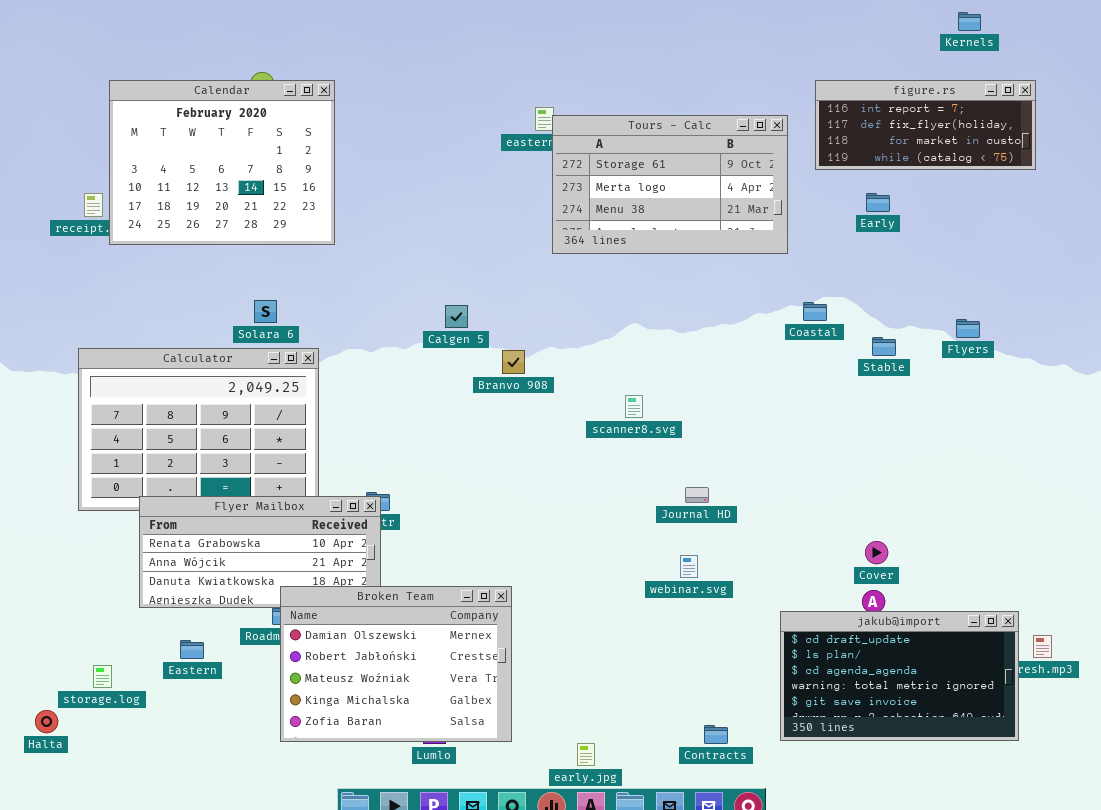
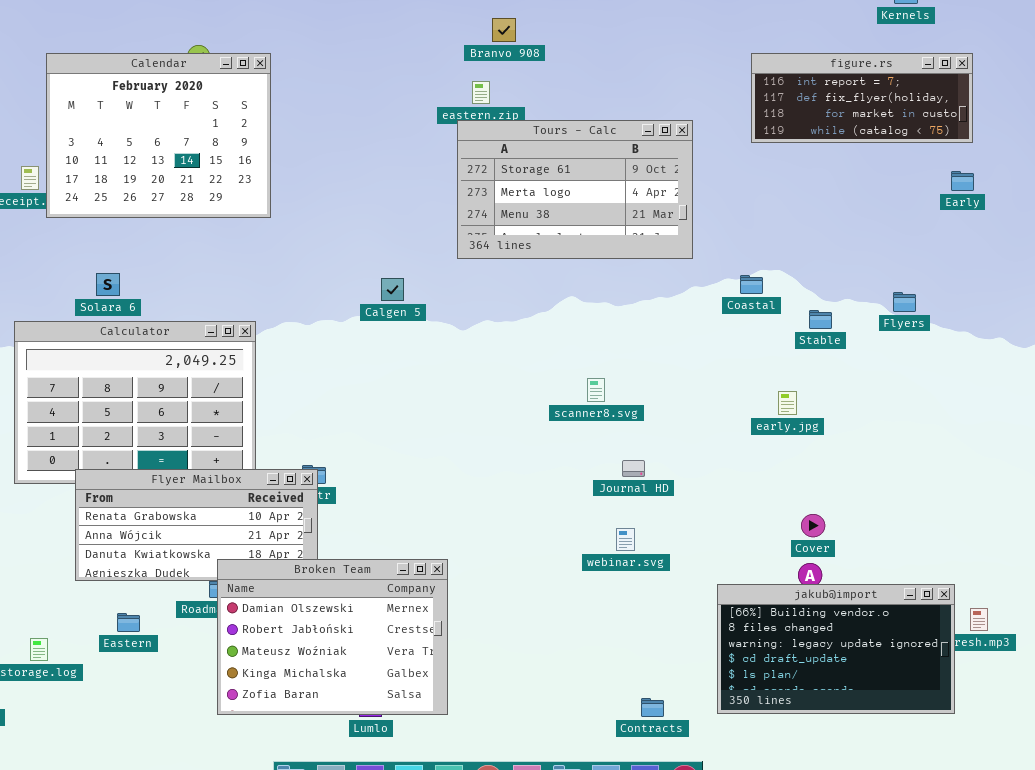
Tours - Calc: [552,115,788,254] -> [457,120,693,259], moved
Early: [866,193,890,212] -> [951,171,974,191], moved
Solara 6: [254,300,277,323] -> [96,273,120,296], moved
Branvo 908: [502,350,525,374] -> [492,18,516,42], moved
scanner8.svg: [625,395,643,418] -> [587,378,605,402], moved
jakub@import: [780,611,1019,741] -> [717,584,955,714], scrolled up 3 rows
early.jpg: [577,743,595,766] -> [778,391,797,415], moved

